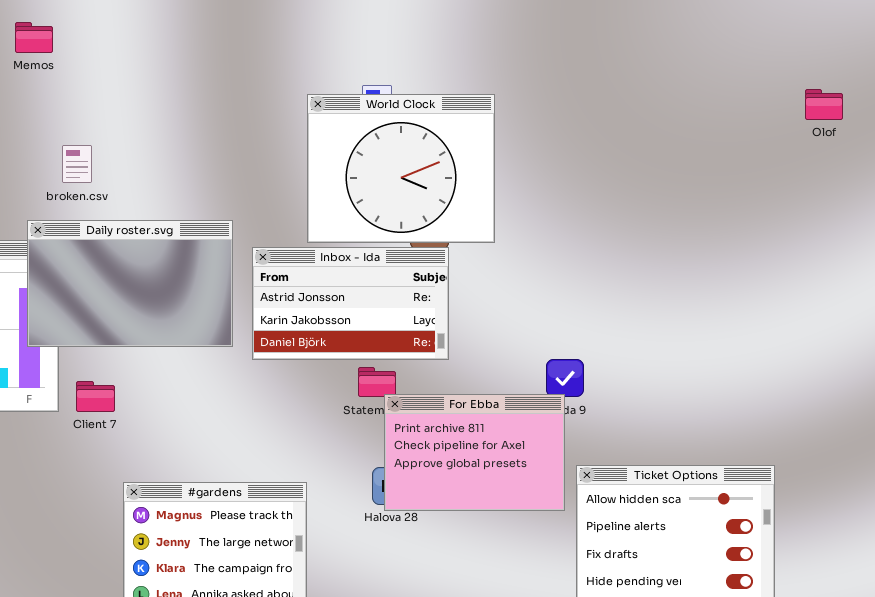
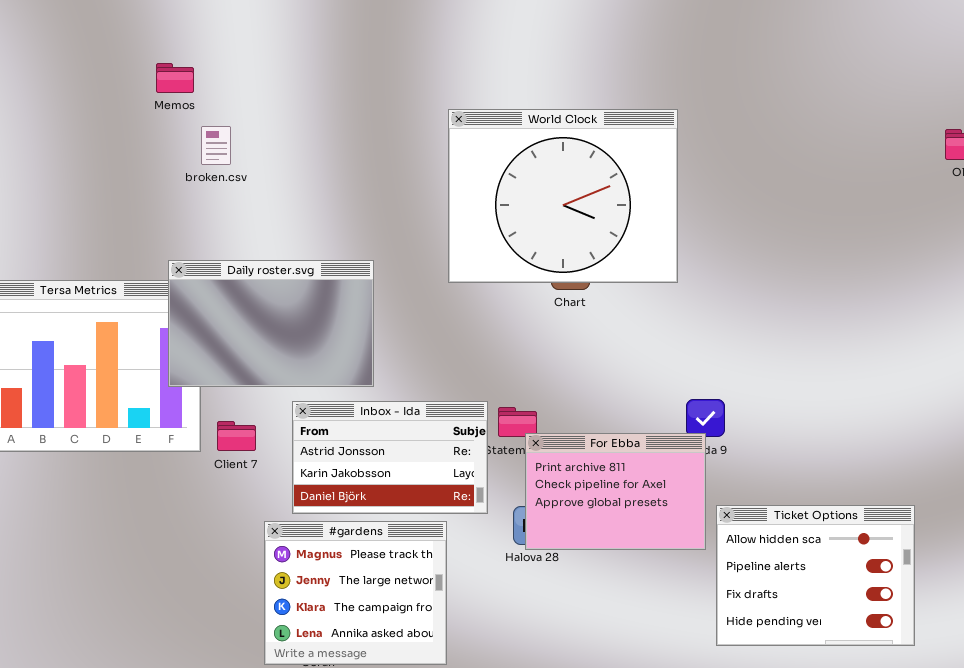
World Clock: [307,94,495,243] -> [448,109,678,283], resized
broken.csv: [62,145,92,183] -> [201,126,231,165], moved
Inbox - Ida: [252,247,449,360] -> [292,401,488,514], moved

